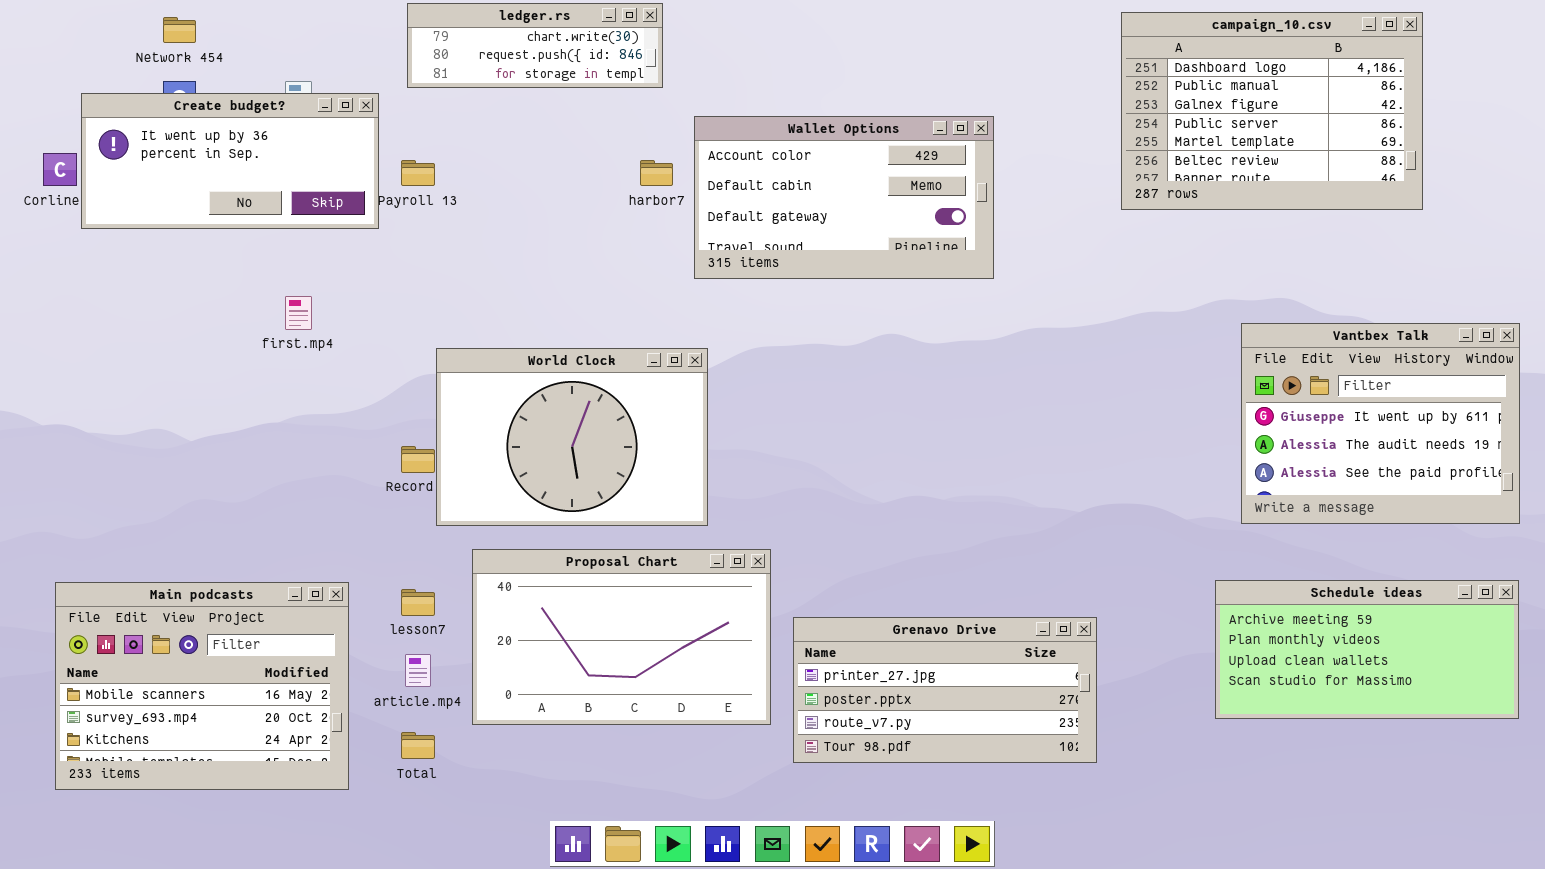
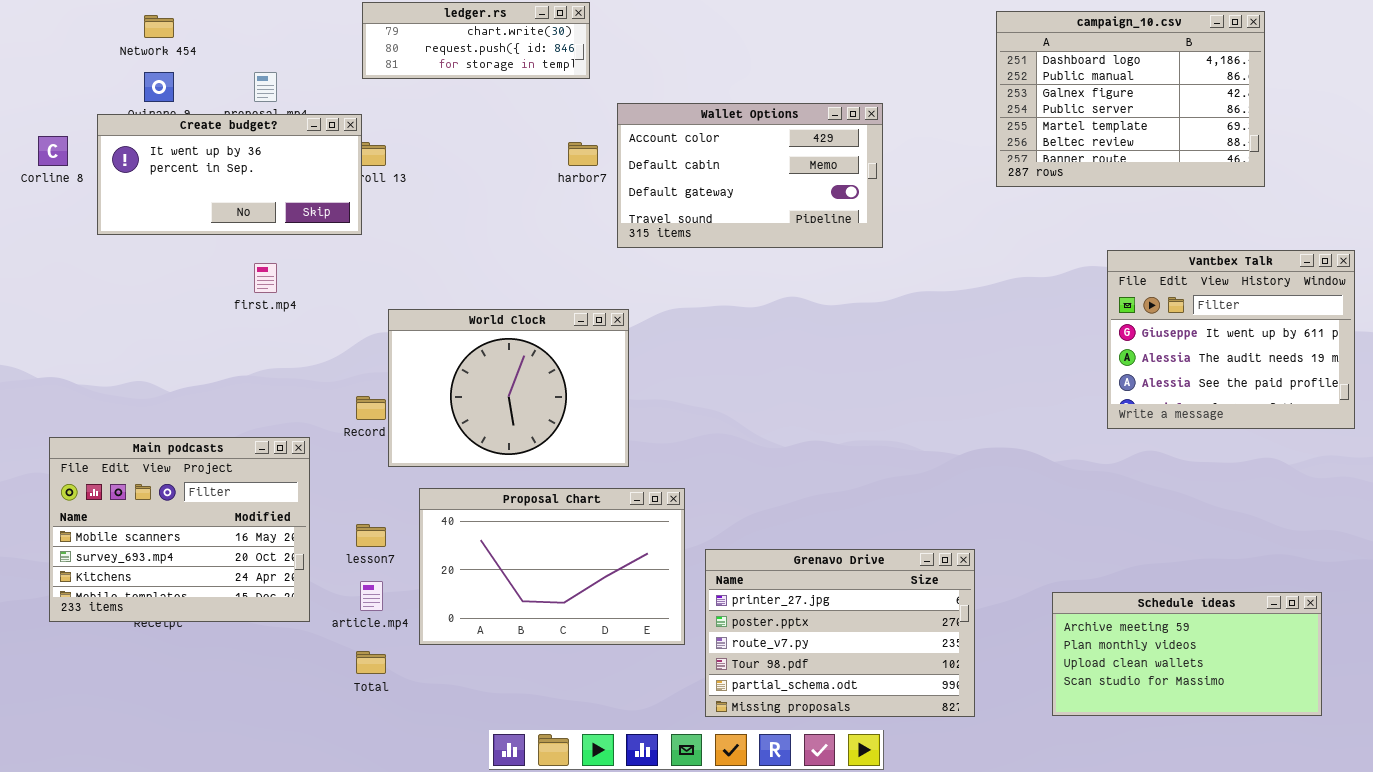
Create budget?: [81,93,379,229] -> [97,114,362,235], moved
Vantbex Talk: [1241,323,1520,524] -> [1107,250,1355,429], moved
Schedule ideas: [1215,580,1519,719] -> [1052,592,1322,716], moved
Main podcasts: [55,582,349,790] -> [49,437,310,622], moved
Grenavo Drive: [793,617,1097,763] -> [705,549,975,717], resized

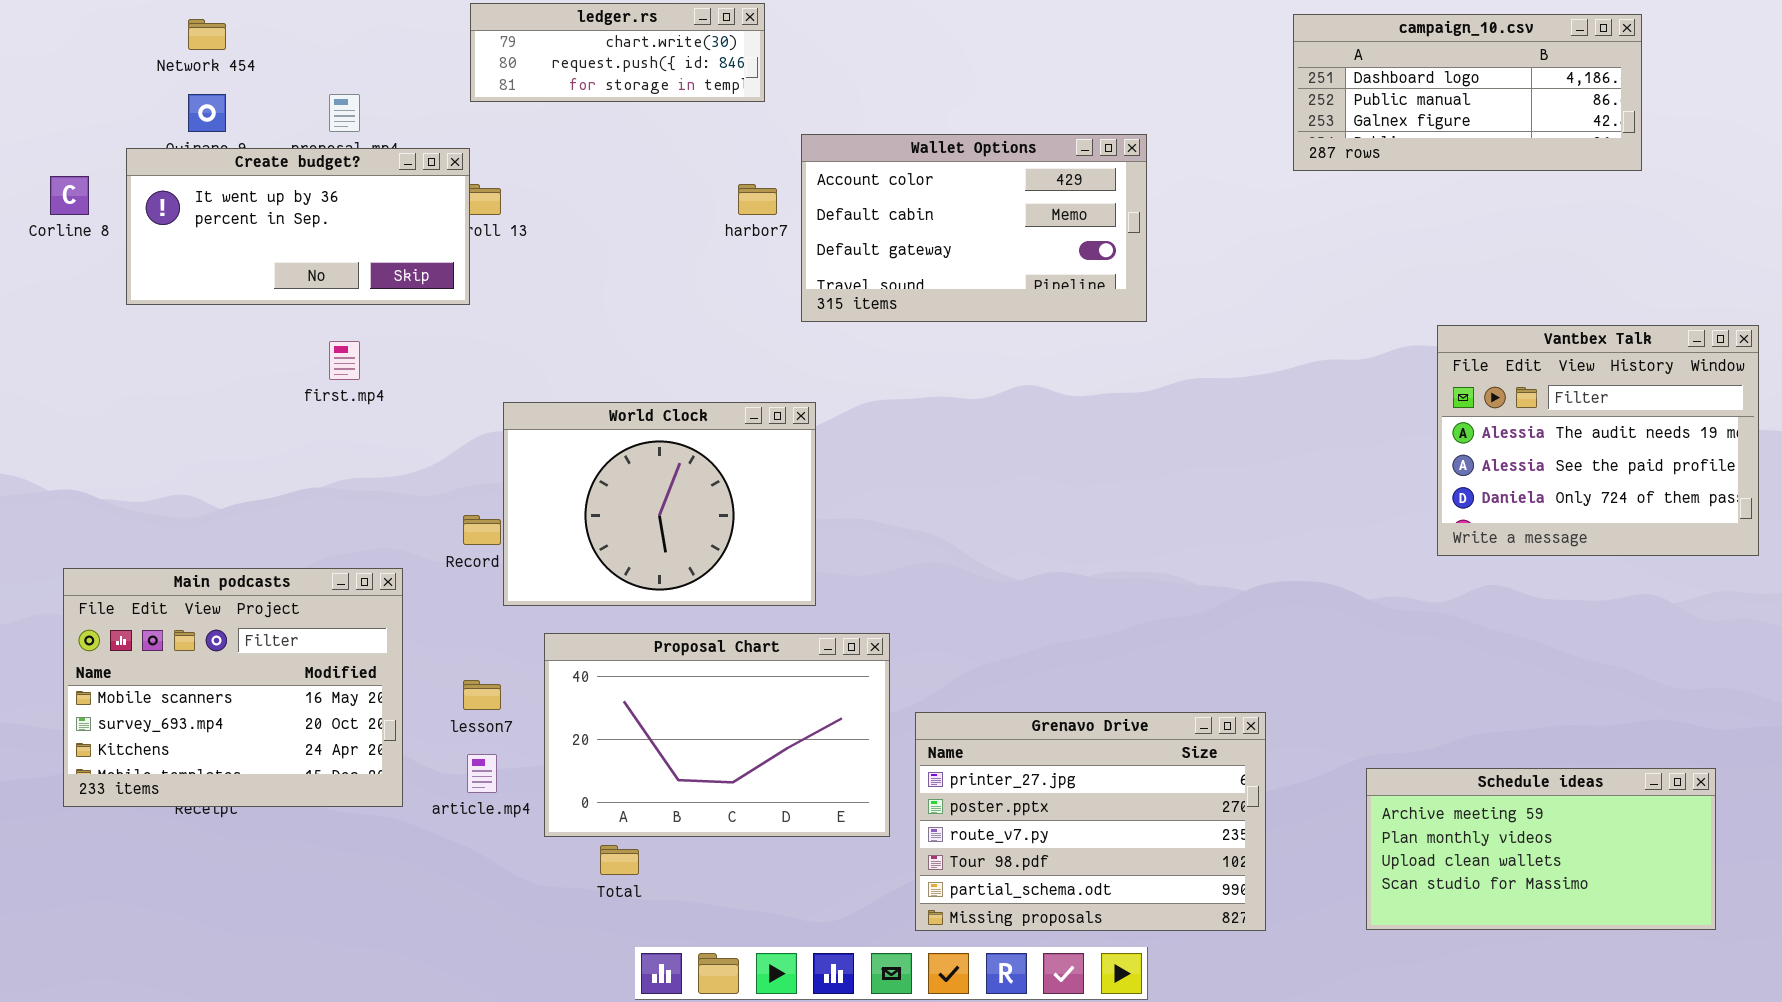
campaign_10.csv: [996,11,1265,187] -> [1293,14,1642,171], resized
Vantbex Talk: [1107,250,1355,429] -> [1437,325,1759,556], scrolled down 1 row
Total: [356,651,386,674] -> [600,845,639,875], moved

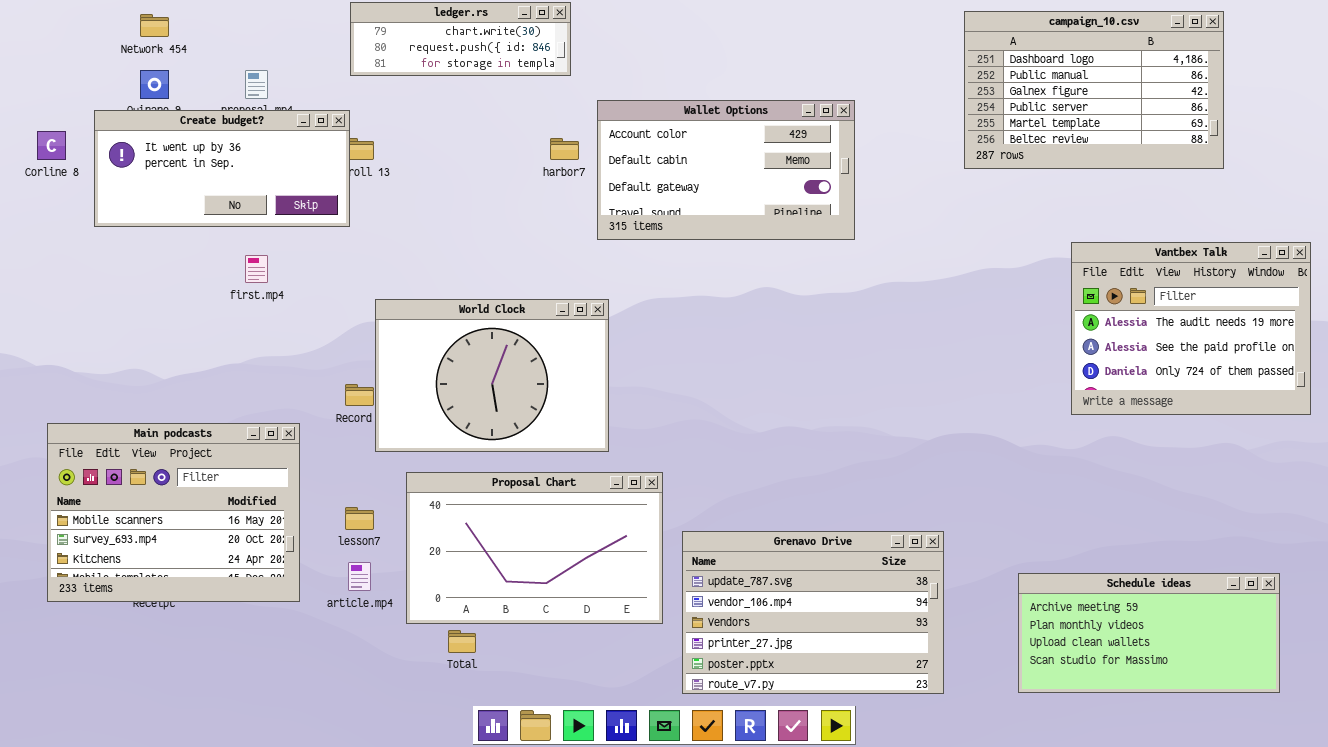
campaign_10.csv: [1293,14,1642,171] -> [964,11,1224,169], resized
Grenavo Drive: [915,712,1266,931] -> [682,531,944,694], scrolled up 3 rows

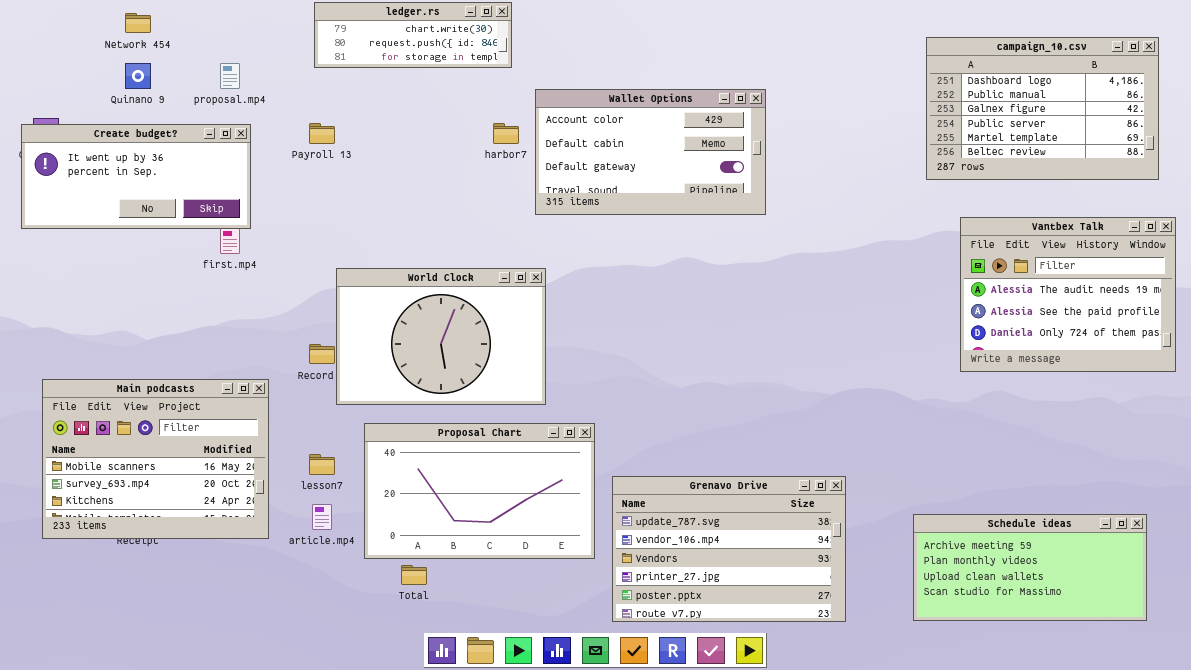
campaign_10.csv: [964,11,1224,169] -> [926,37,1159,180], moved
Create budget?: [94,110,350,227] -> [21,124,251,229], moved

